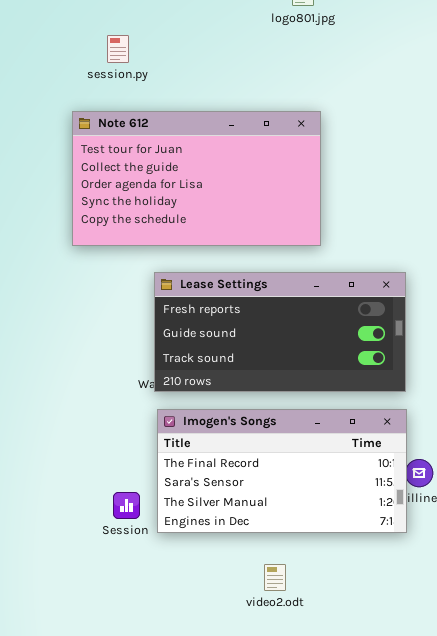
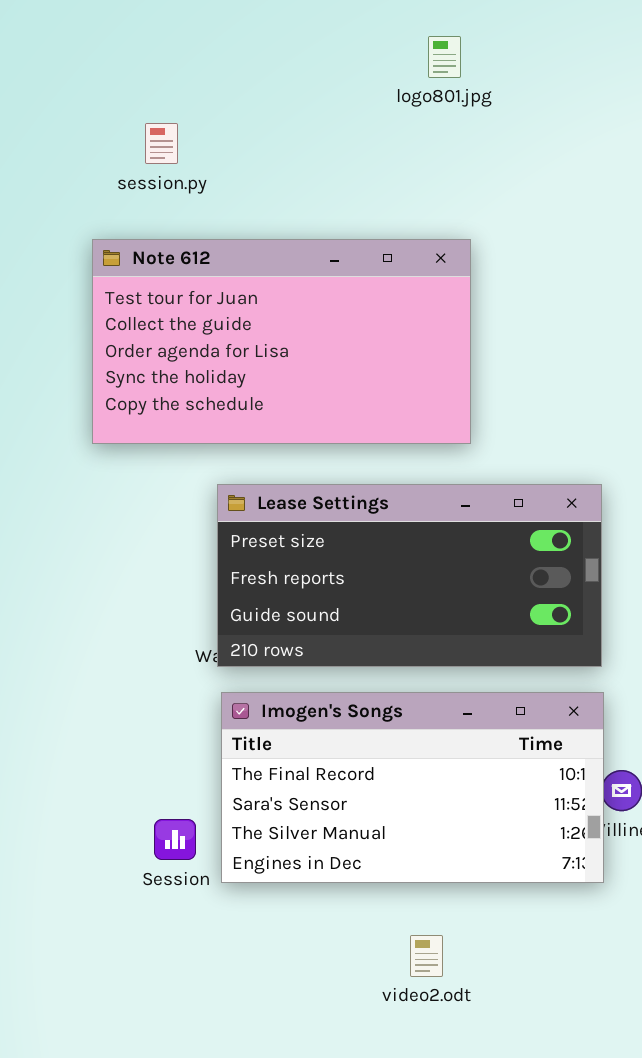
Lease Settings: [154,272,406,392] -> [217,484,602,667], scrolled up 1 row
video2.odt: [264,564,286,591] -> [410,935,443,977], moved

